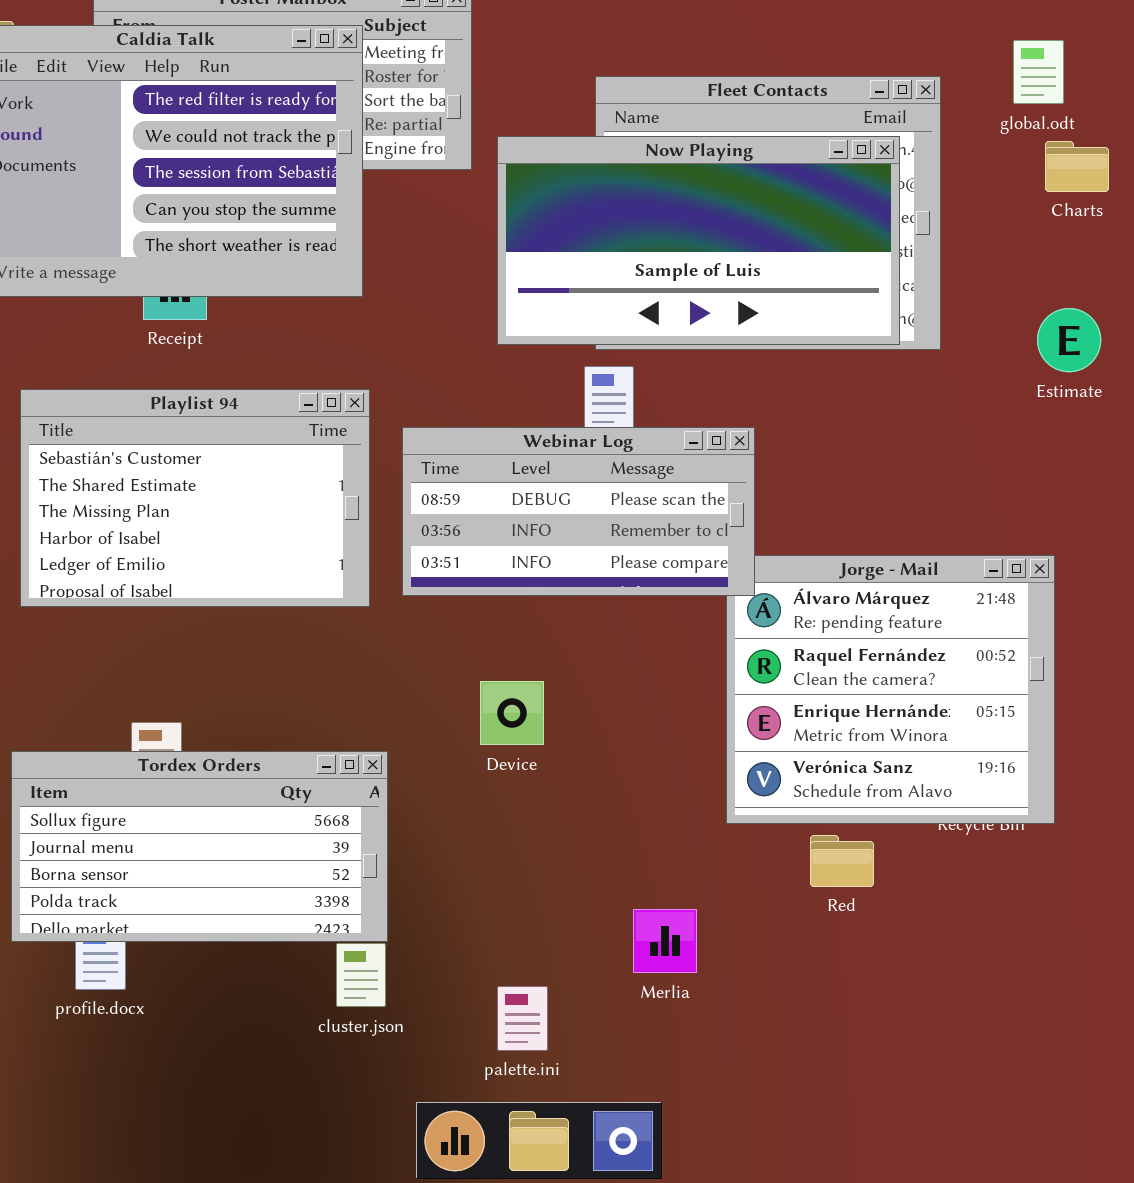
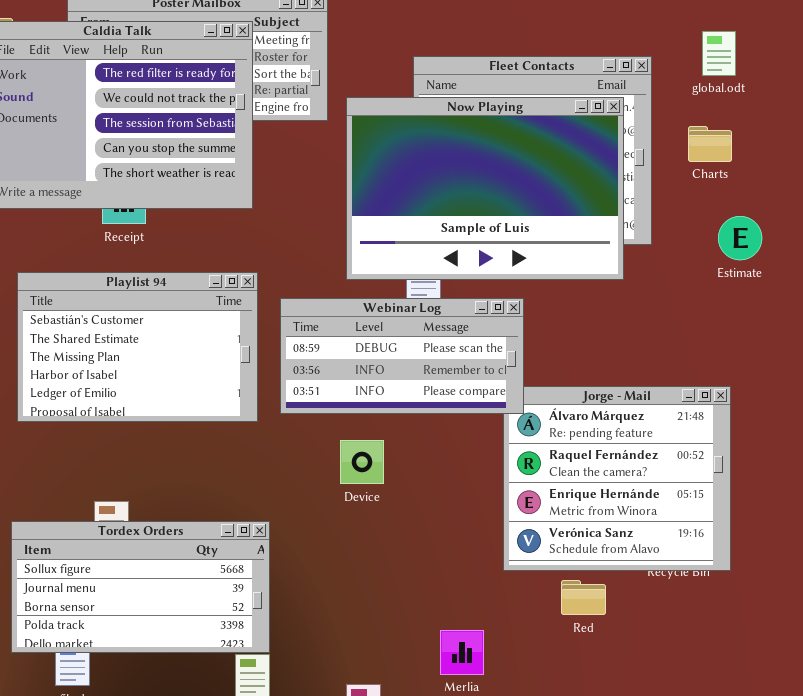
Now Playing: [497,136,900,345] -> [346,97,624,280], resized
Charts: [1045,141,1109,192] -> [688,126,732,162], moved
Device: [480,681,544,745] -> [340,440,384,484], moved

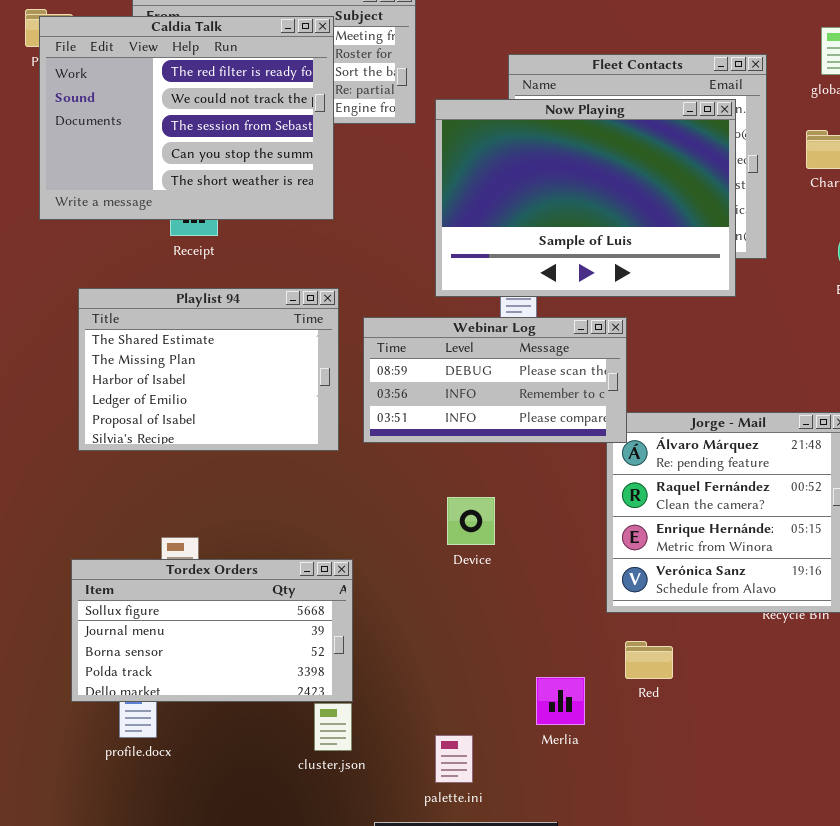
Playlist 94: [17,272,258,422] -> [78,288,339,451], scrolled down 1 row
Device: [340,440,384,484] -> [447,497,495,545], moved
Red: [561,580,606,615] -> [625,641,673,679], moved

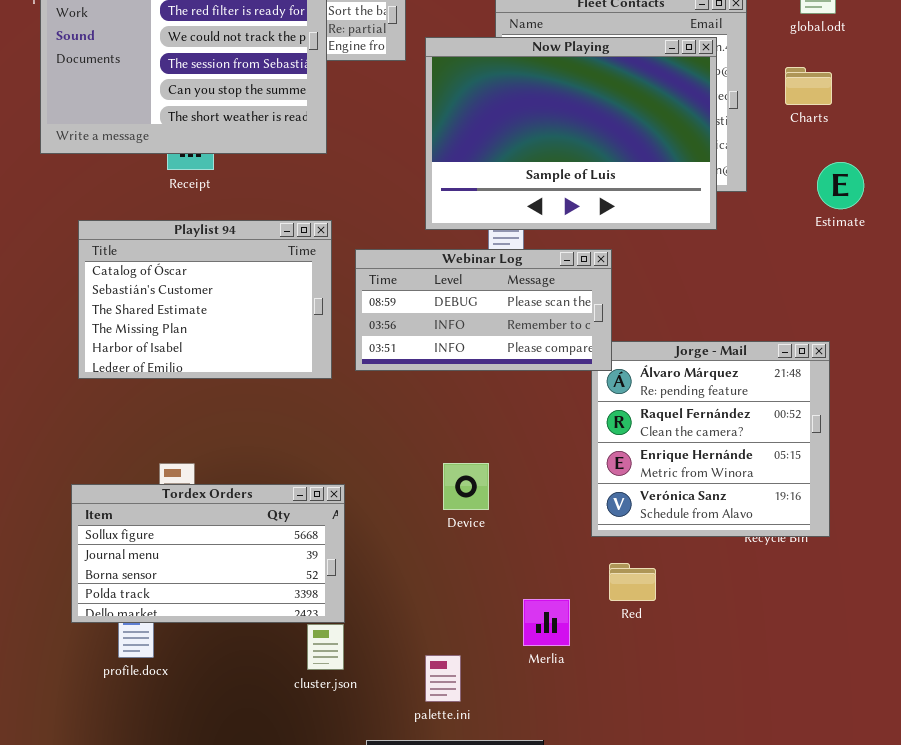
Playlist 94: [78,288,339,451] -> [78,220,332,379], scrolled up 2 rows
Device: [447,497,495,545] -> [443,463,489,510], moved

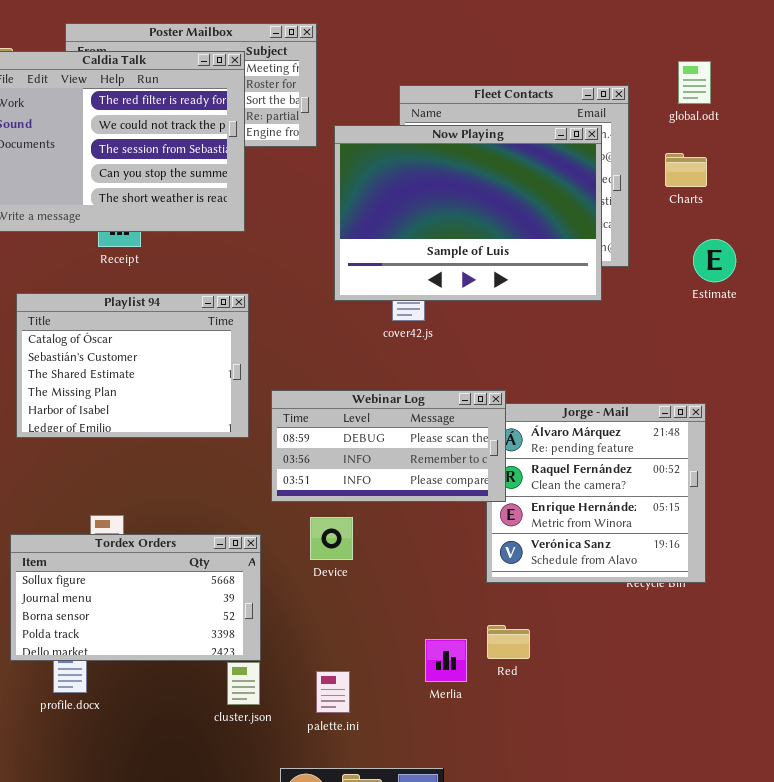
Webinar Log: [355,249,612,371] -> [271,390,506,502], moved
Device: [443,463,489,510] -> [310,517,353,560], moved
Red: [609,563,656,601] -> [487,625,530,659], moved
palette.ini: [425,655,461,702] -> [316,671,350,713], moved

